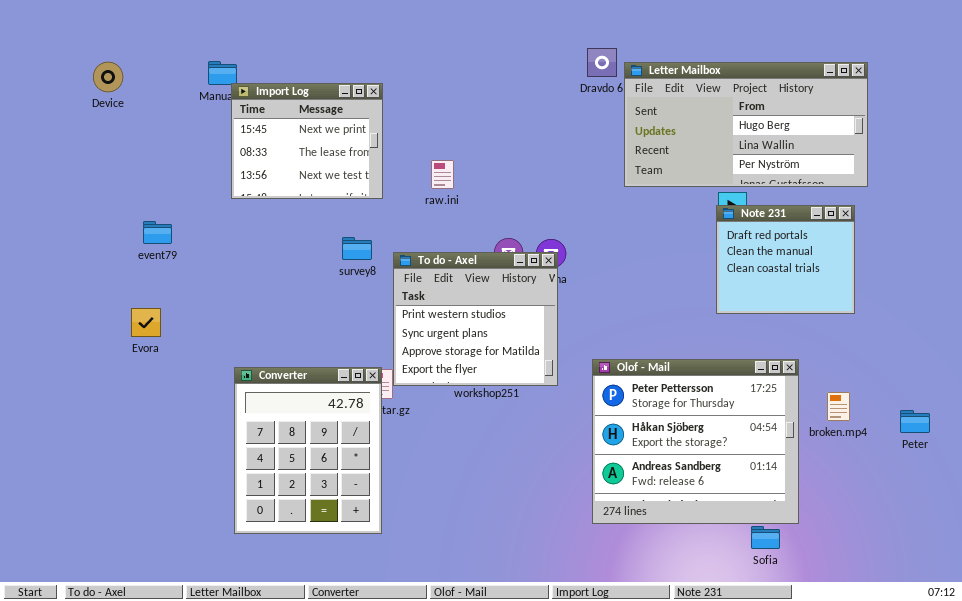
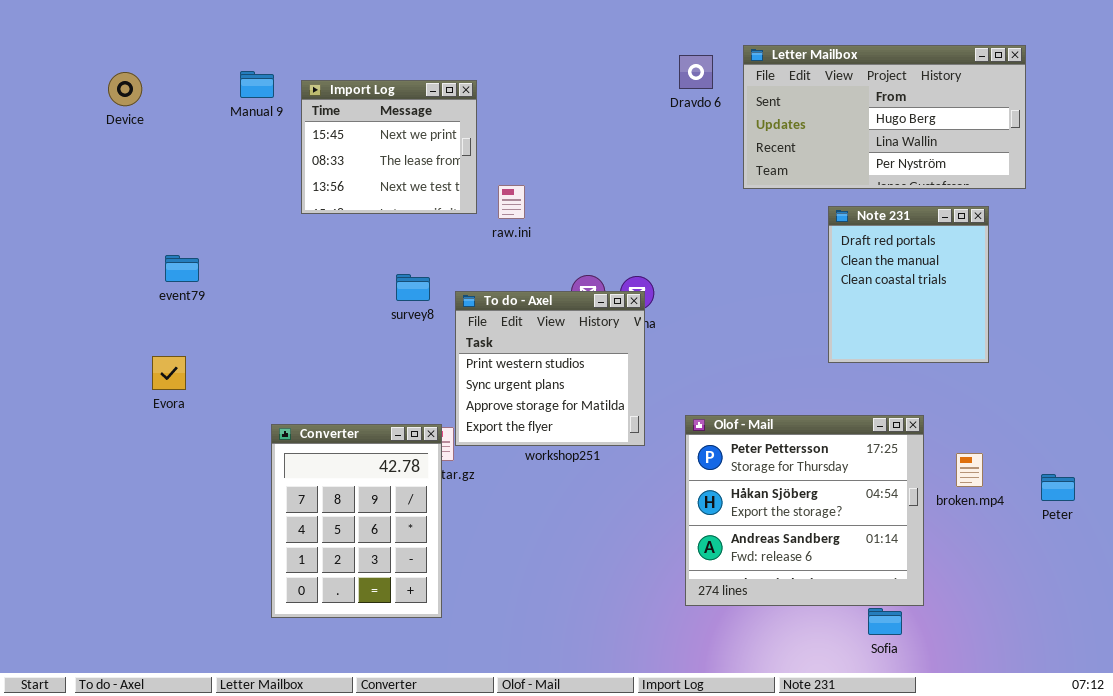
Letter Mailbox: [624,62,868,187] -> [743,45,1026,189], moved
Import Log: [231,83,383,199] -> [301,80,477,214], moved
Note 231: [716,205,855,314] -> [828,206,989,363], resized

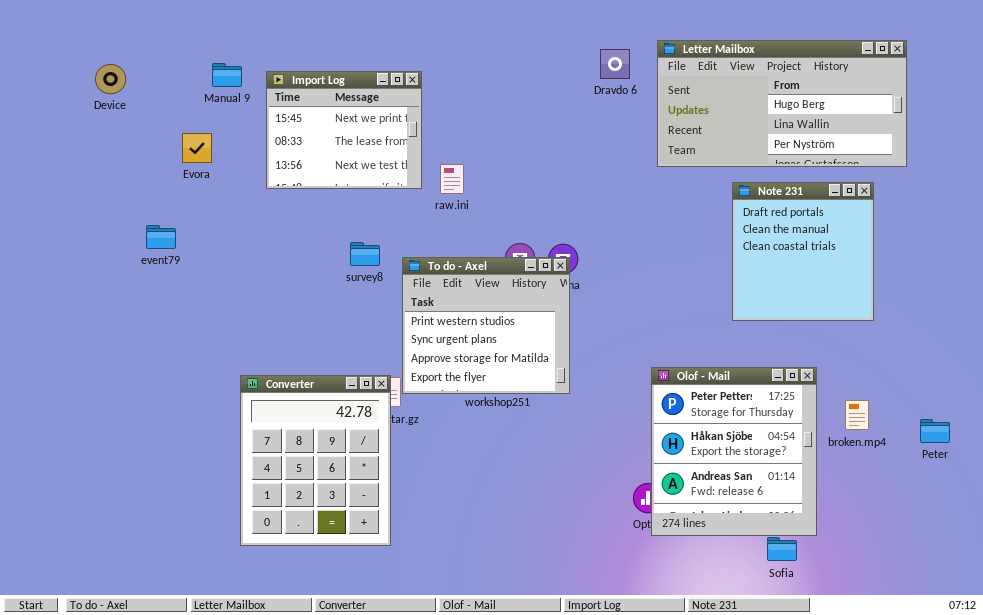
Evora: [152,356,186,390] -> [182,133,212,163], moved
Olof - Mail: [685,415,924,606] -> [651,367,817,536], resized

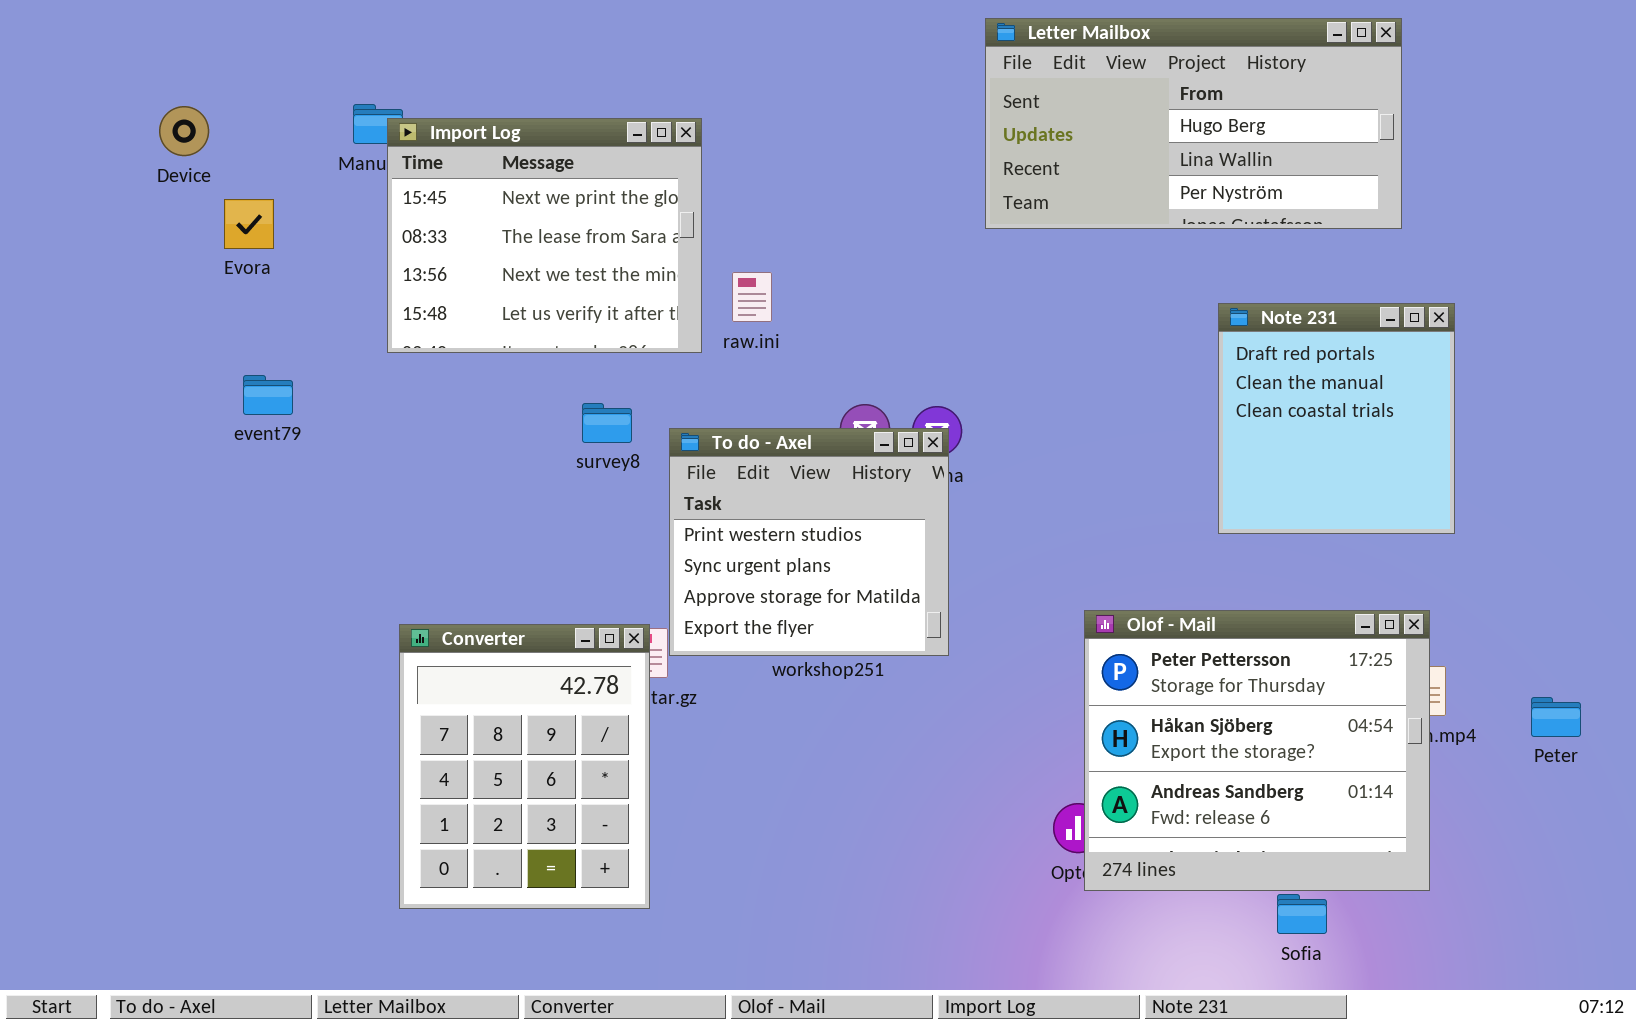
Letter Mailbox: [657,40,907,167] -> [985,18,1402,229], moved
Import Log: [266,71,422,189] -> [387,118,702,353], resized
Evora: [182,133,212,163] -> [224,199,274,249], moved
Olof - Mail: [651,367,817,536] -> [1084,610,1430,891], resized

